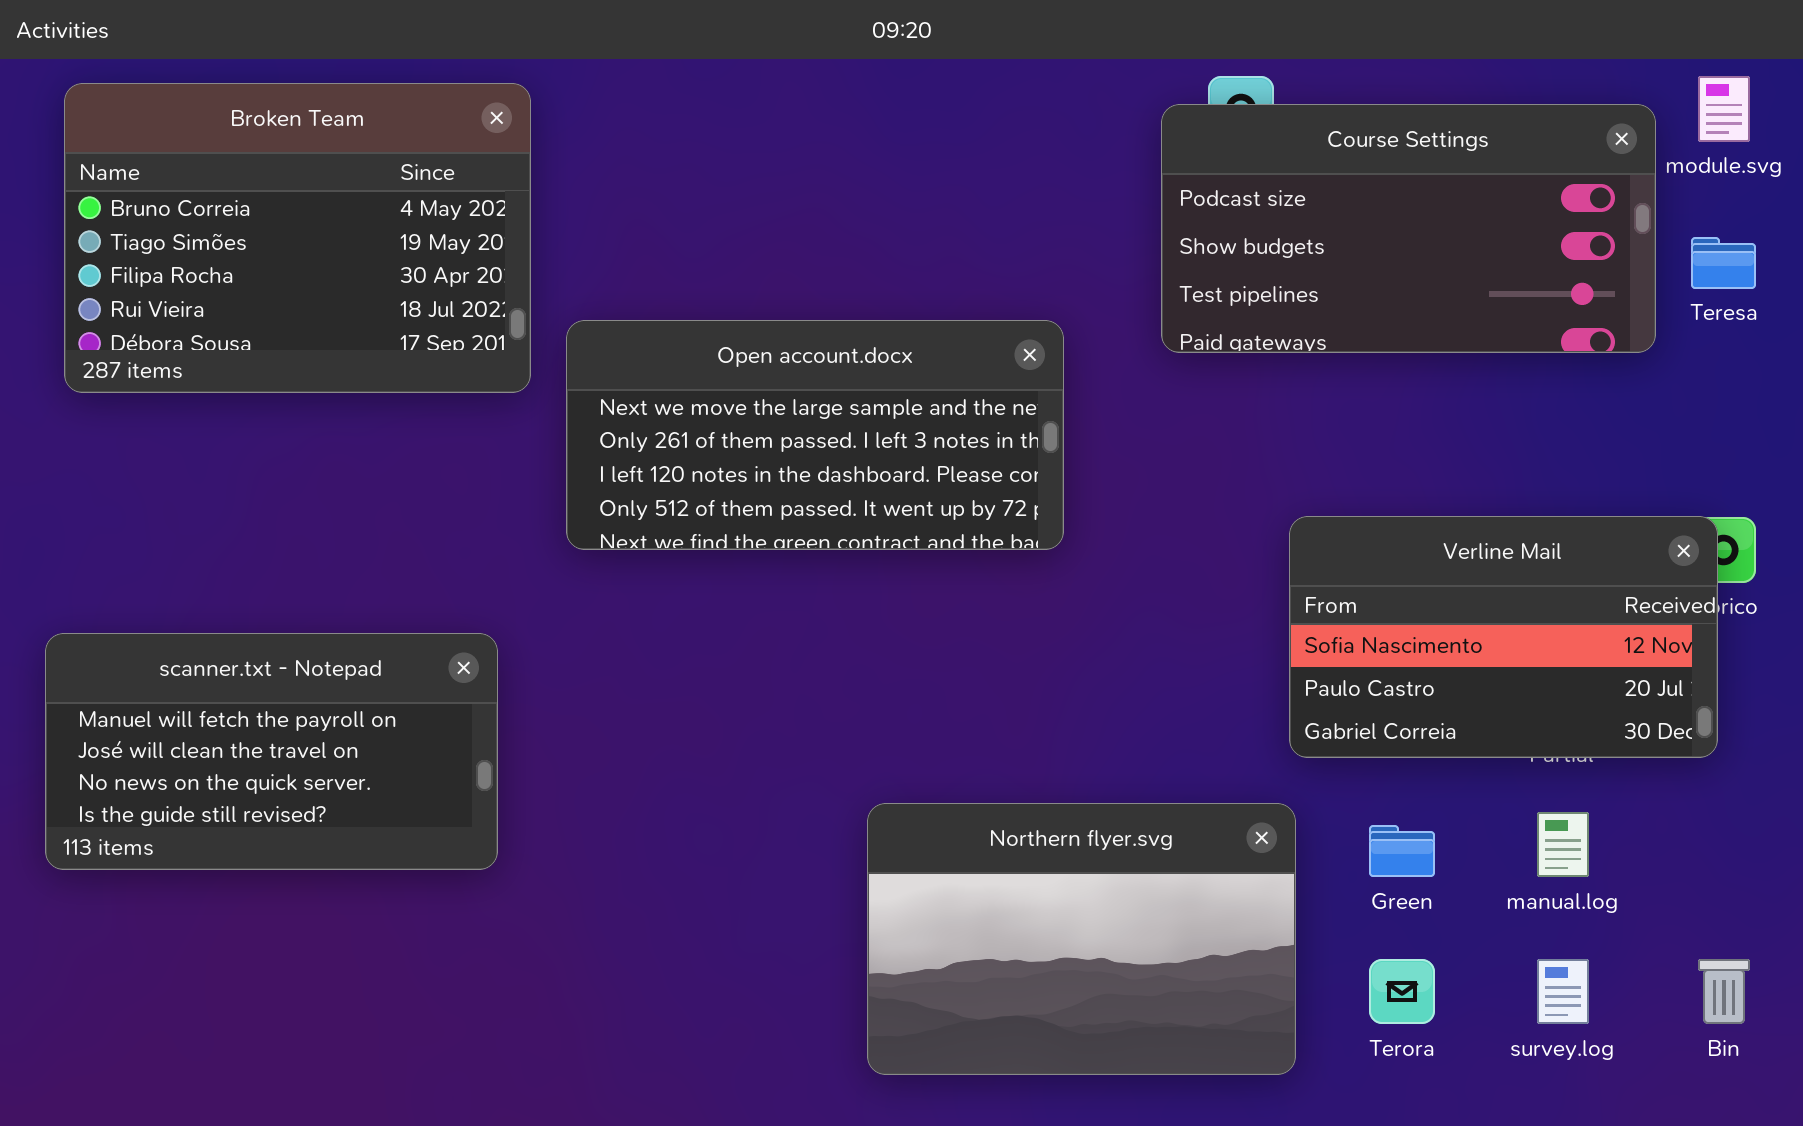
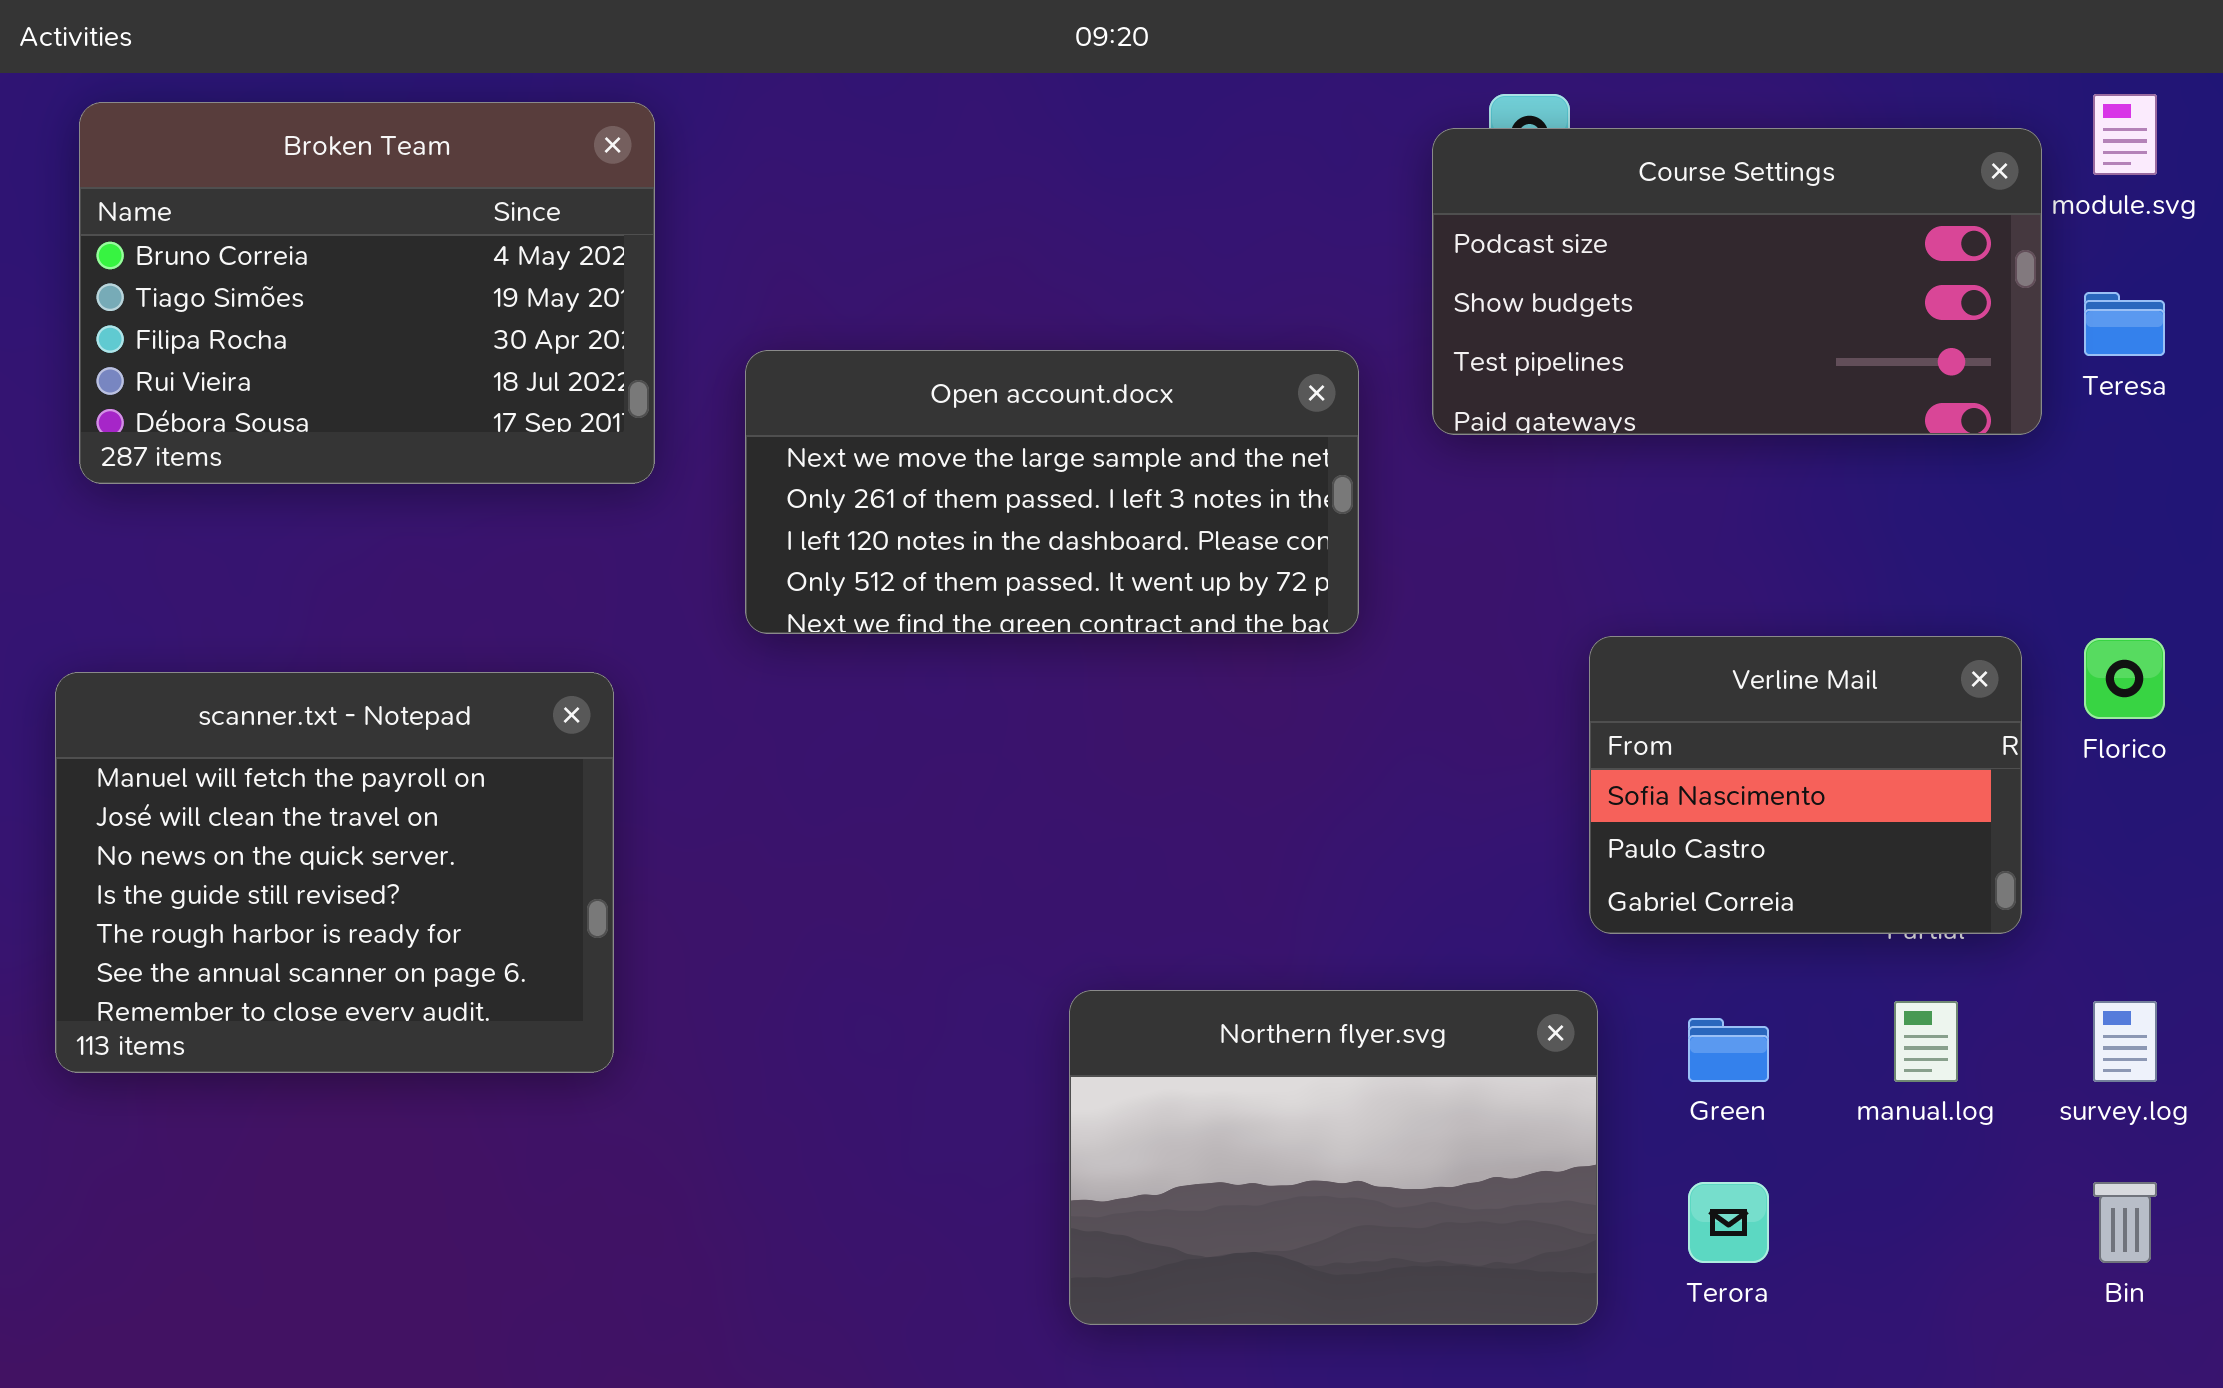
Open account.docx: [566,320,1064,550] -> [745,350,1359,634], moved
Verline Mail: [1289,516,1718,758] -> [1589,636,2022,934], resized
scanner.txt - Notepad: [45,633,498,870] -> [55,672,614,1073], resized
survey.log: [1537,959,1589,1024] -> [2093,1001,2157,1082], moved

